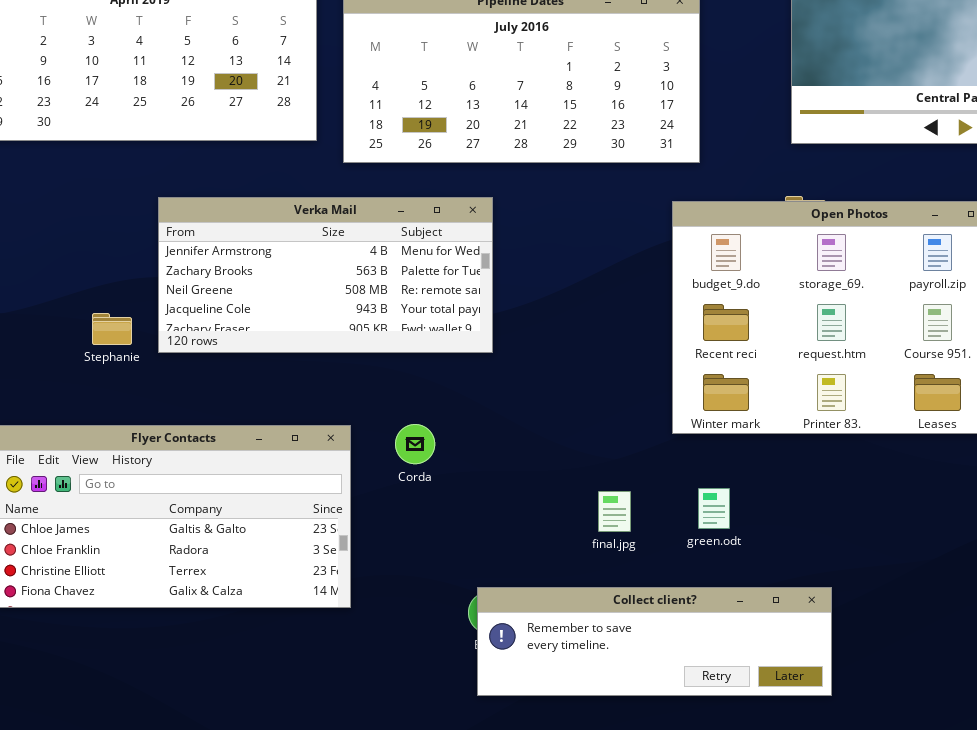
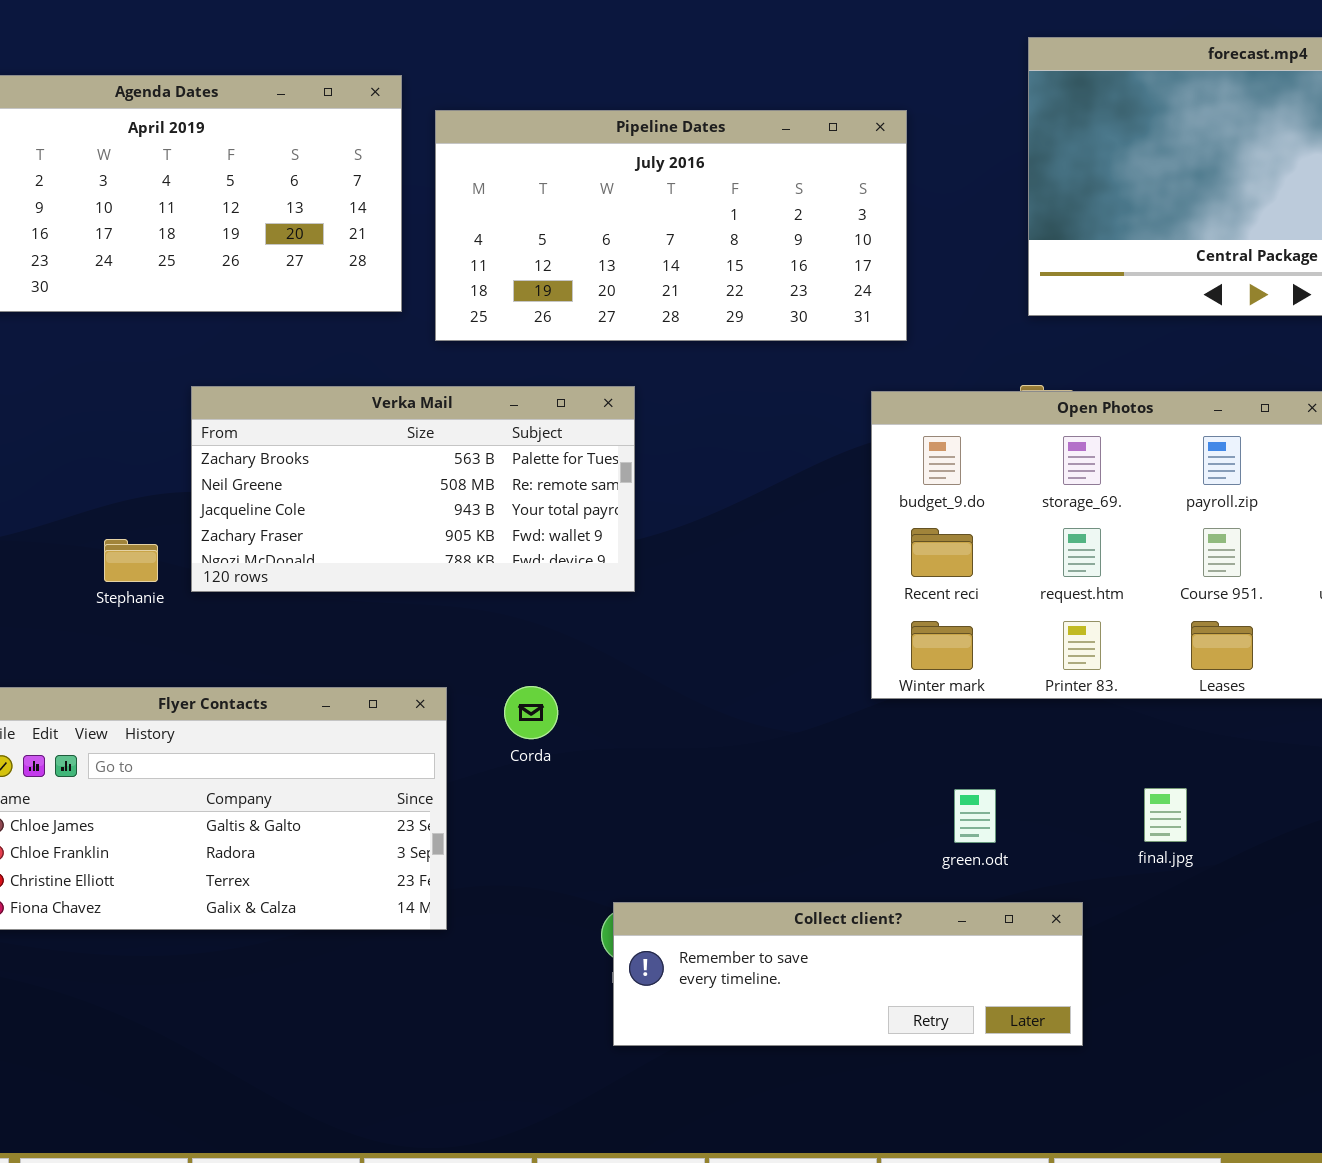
Verka Mail: [158,197,493,353] -> [191,386,635,592], scrolled down 1 row
green.odt: [698,488,730,529] -> [954,789,996,843], moved
final.jpg: [598,491,631,532] -> [1144,788,1187,842], moved

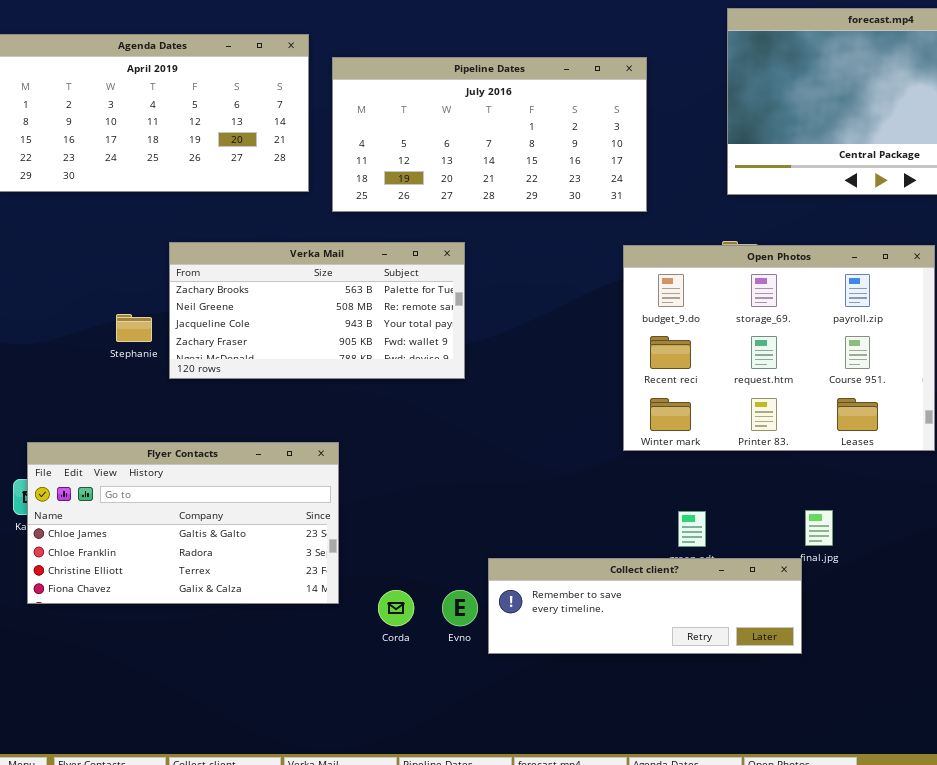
Stephanie: [104,539,158,582] -> [116,314,152,342], moved
Corda: [504,686,558,739] -> [378,590,414,626], moved
Collect client?: [613,902,1083,1046] -> [488,558,802,654], moved

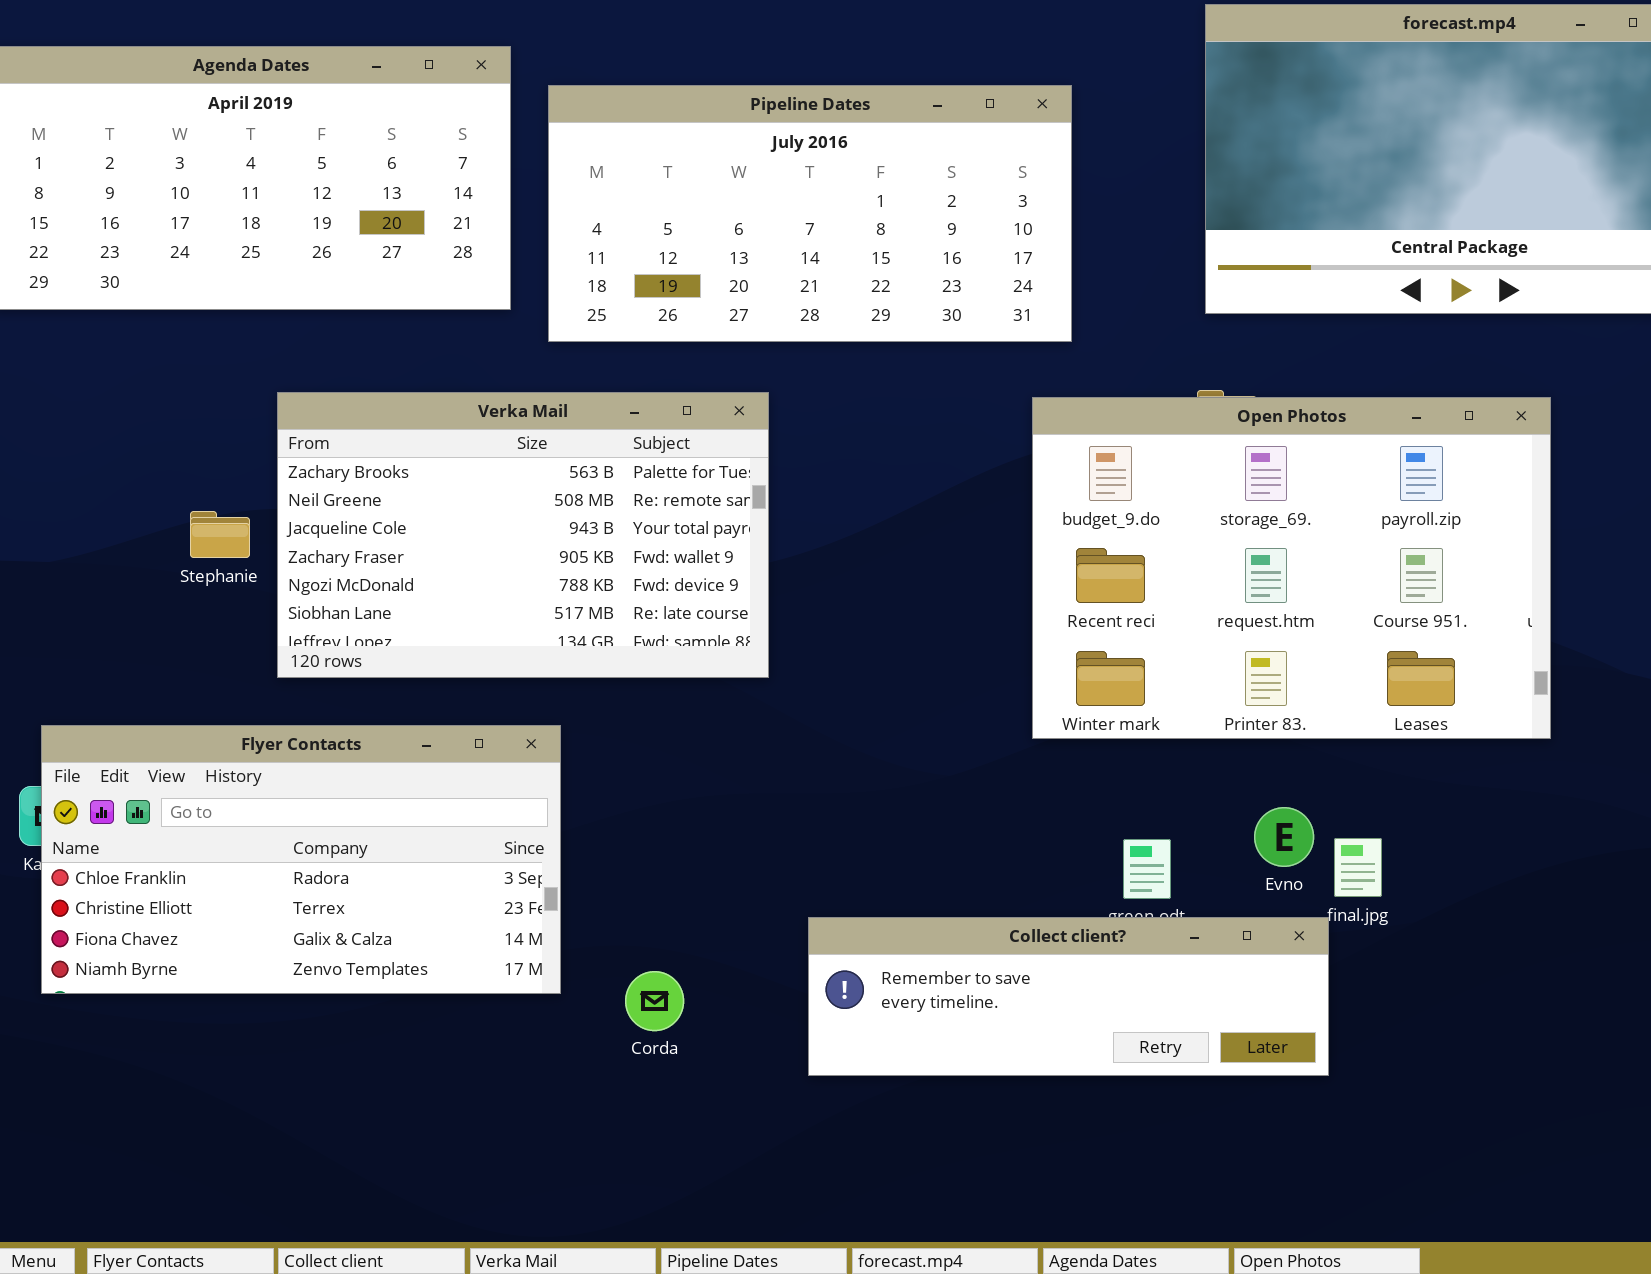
Verka Mail: [169,242,465,379] -> [277,392,769,678], resized
Flyer Contacts: [27,442,339,604] -> [41,725,561,994], scrolled down 1 row
Evno: [442,590,478,626] -> [1254,807,1314,867], moved

